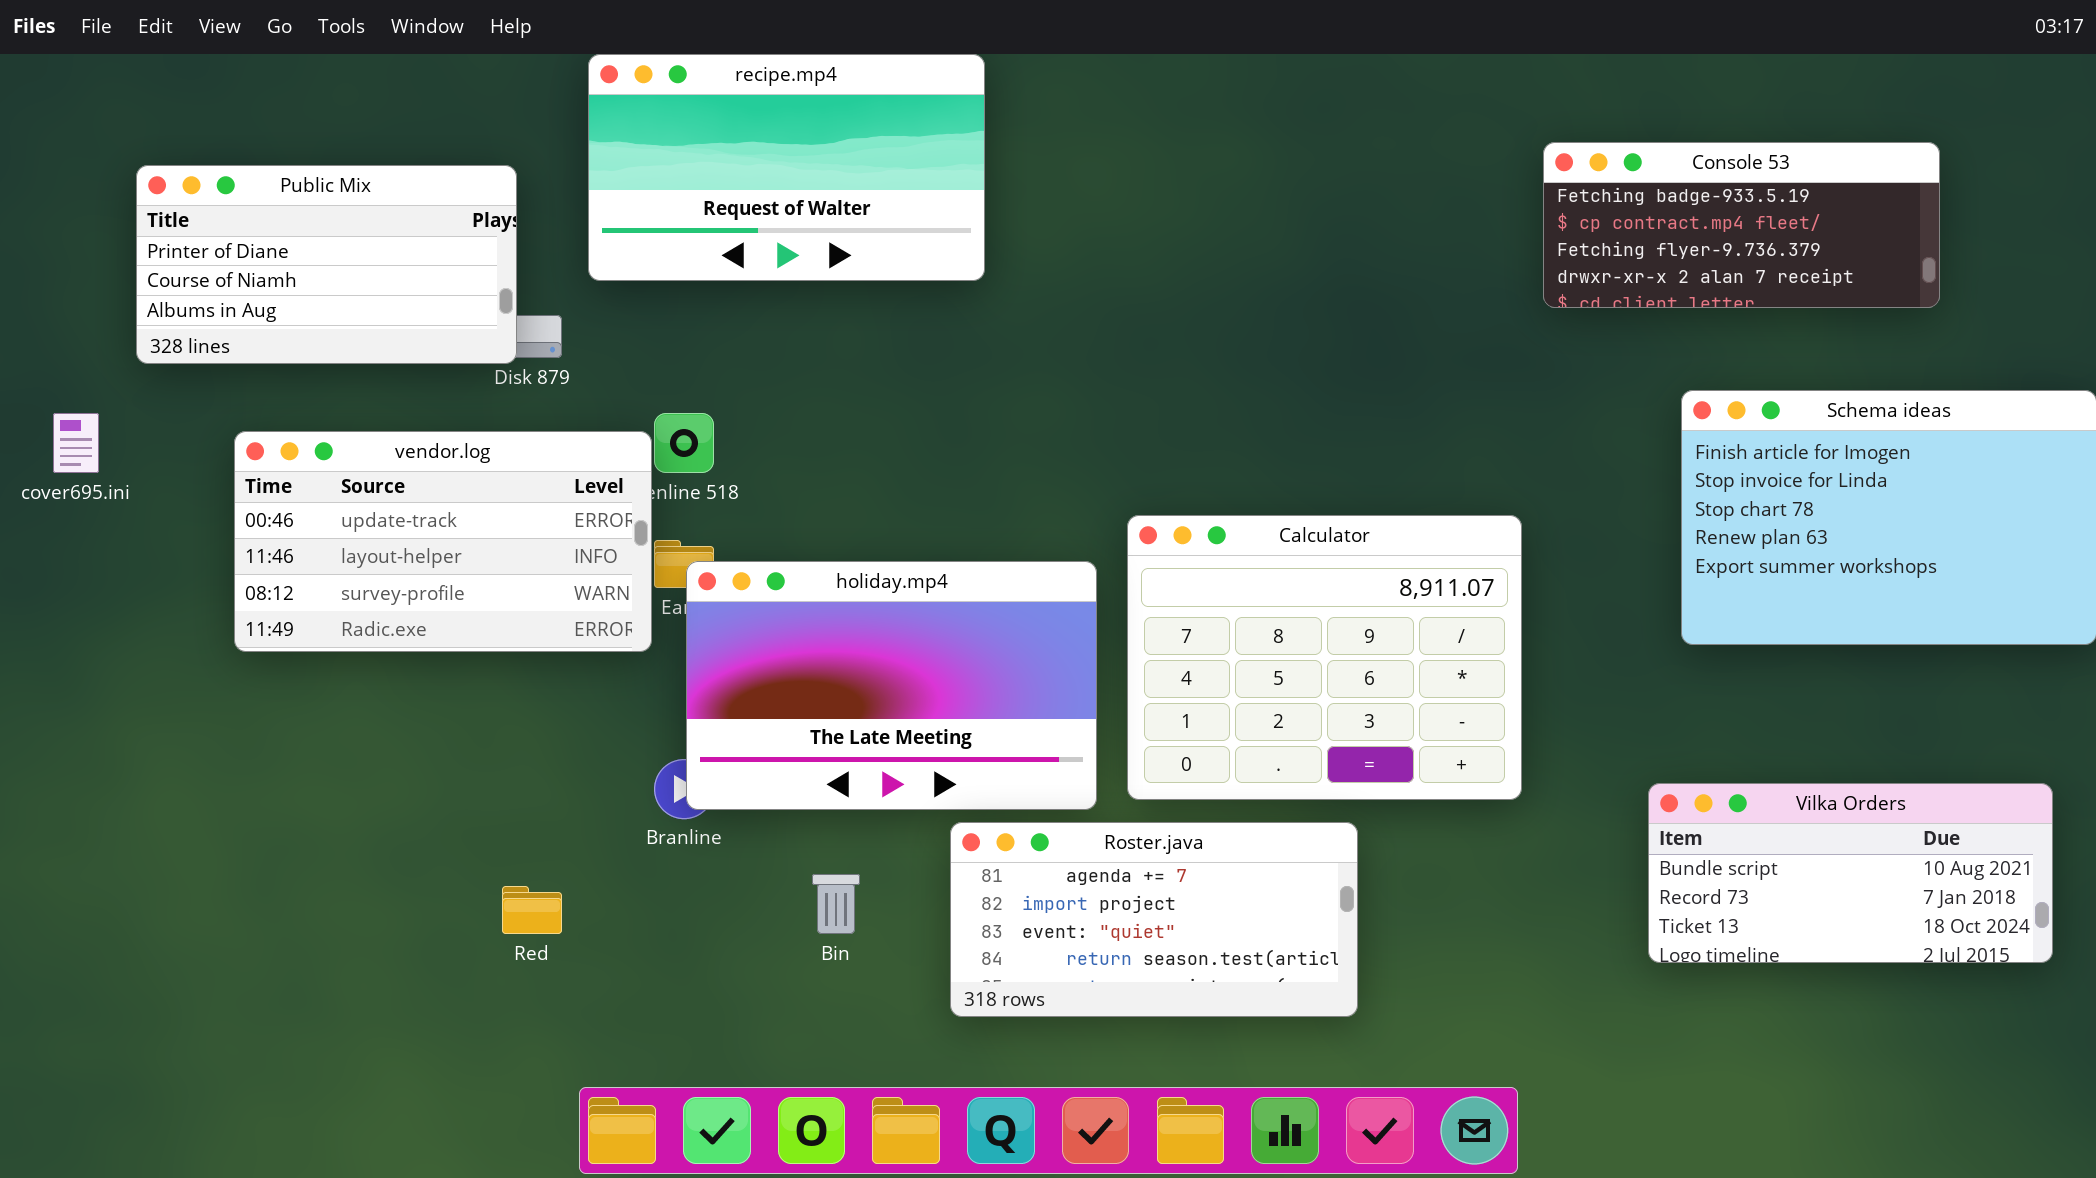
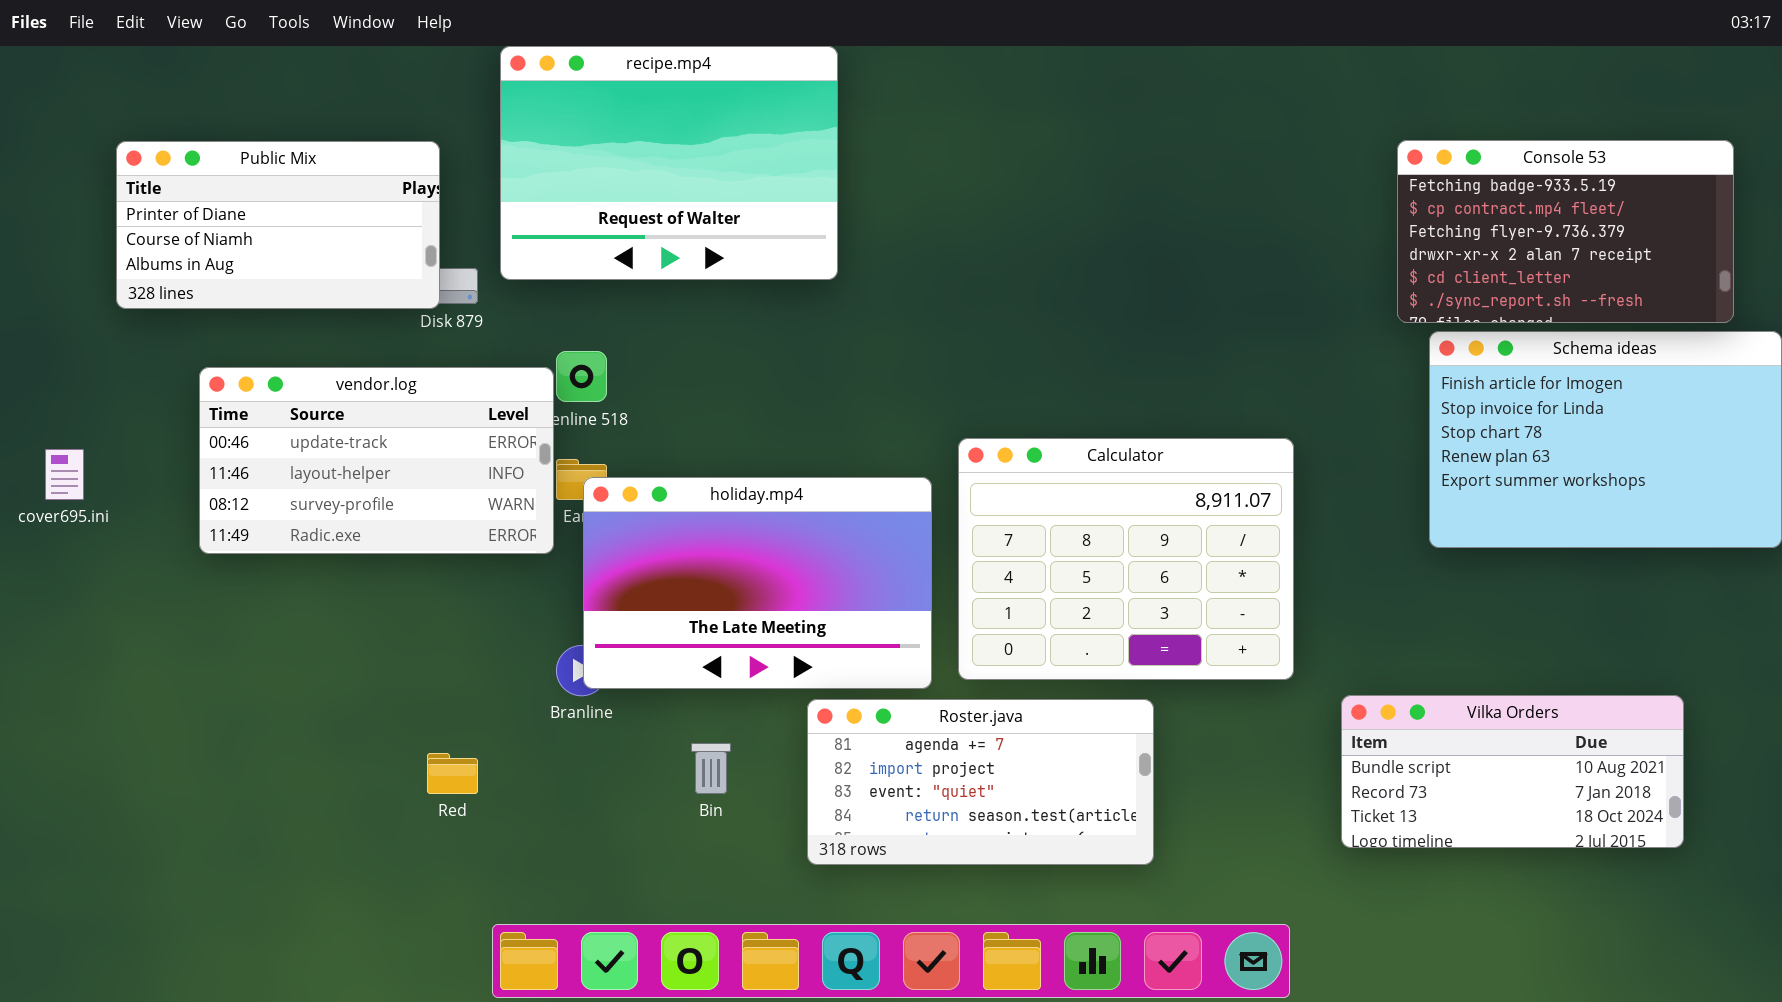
recipe.mp4: [588,54,985,281] -> [500,46,838,280], resized
Console 53: [1543,142,1940,308] -> [1397,140,1734,323], moved, resized
cover695.ini: [53,413,99,473] -> [45,449,84,500], moved
Vilka Orders: [1648,783,2053,963] -> [1341,695,1684,848], moved

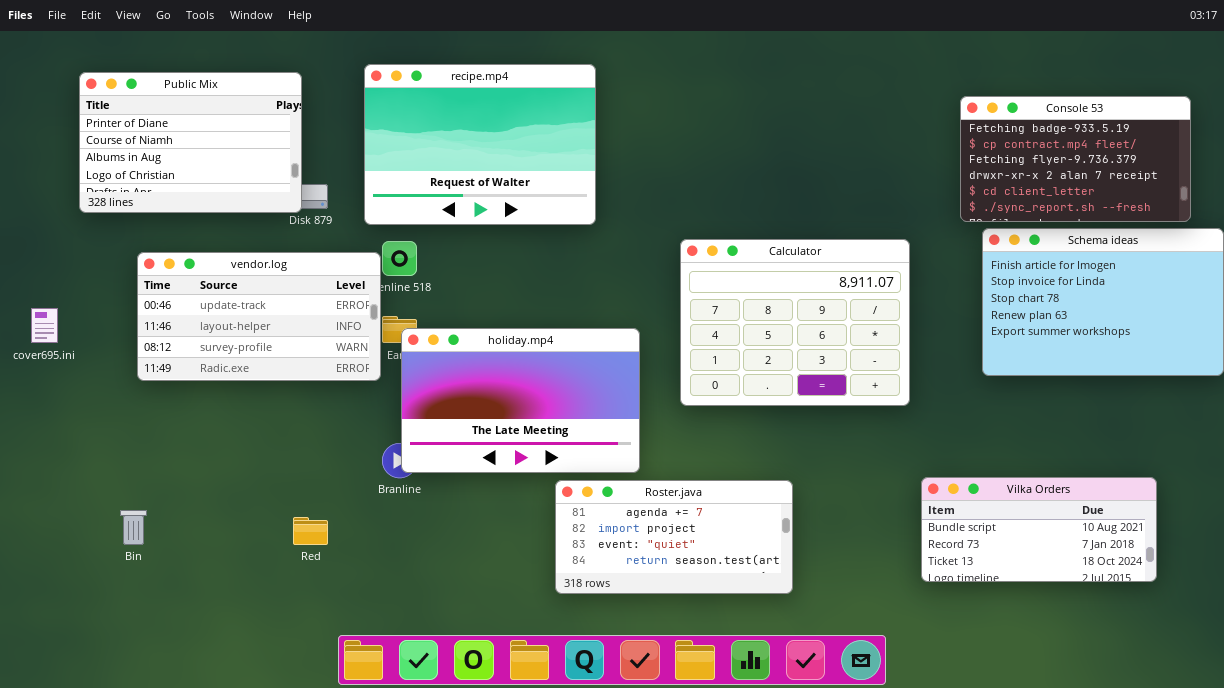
recipe.mp4: [500,46,838,280] -> [364,64,596,225], moved
Public Mix: [116,141,440,309] -> [79,72,302,213], resized
Calculator: [958,438,1294,680] -> [680,239,910,406], moved
Bin: [691,743,731,794] -> [120,510,147,545], moved

